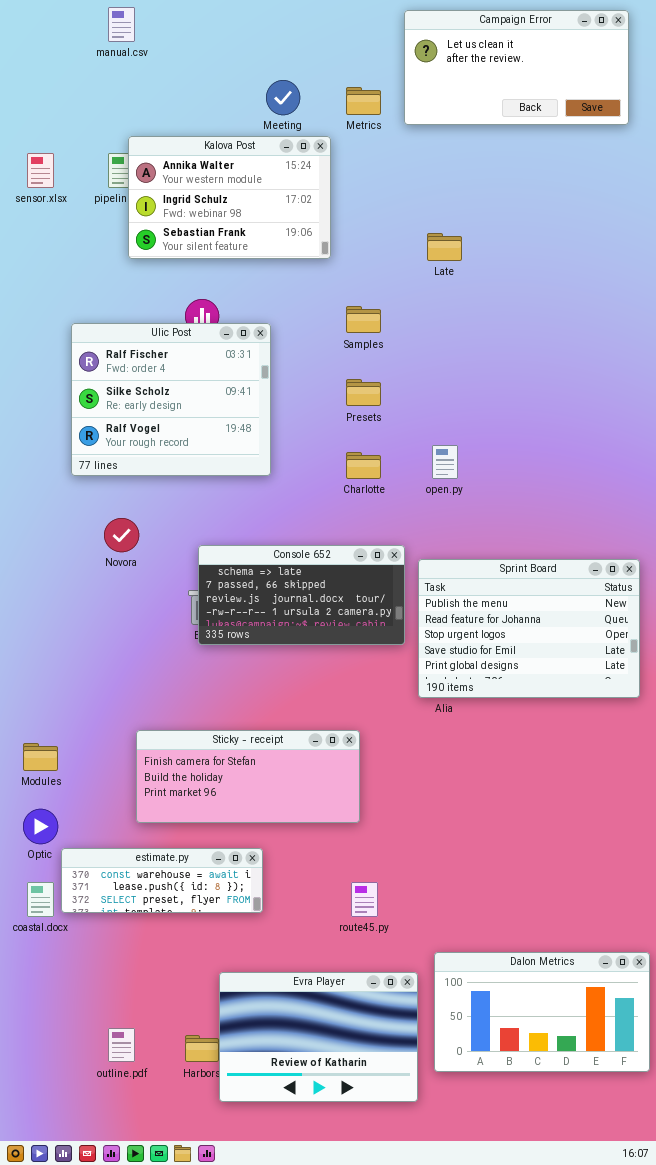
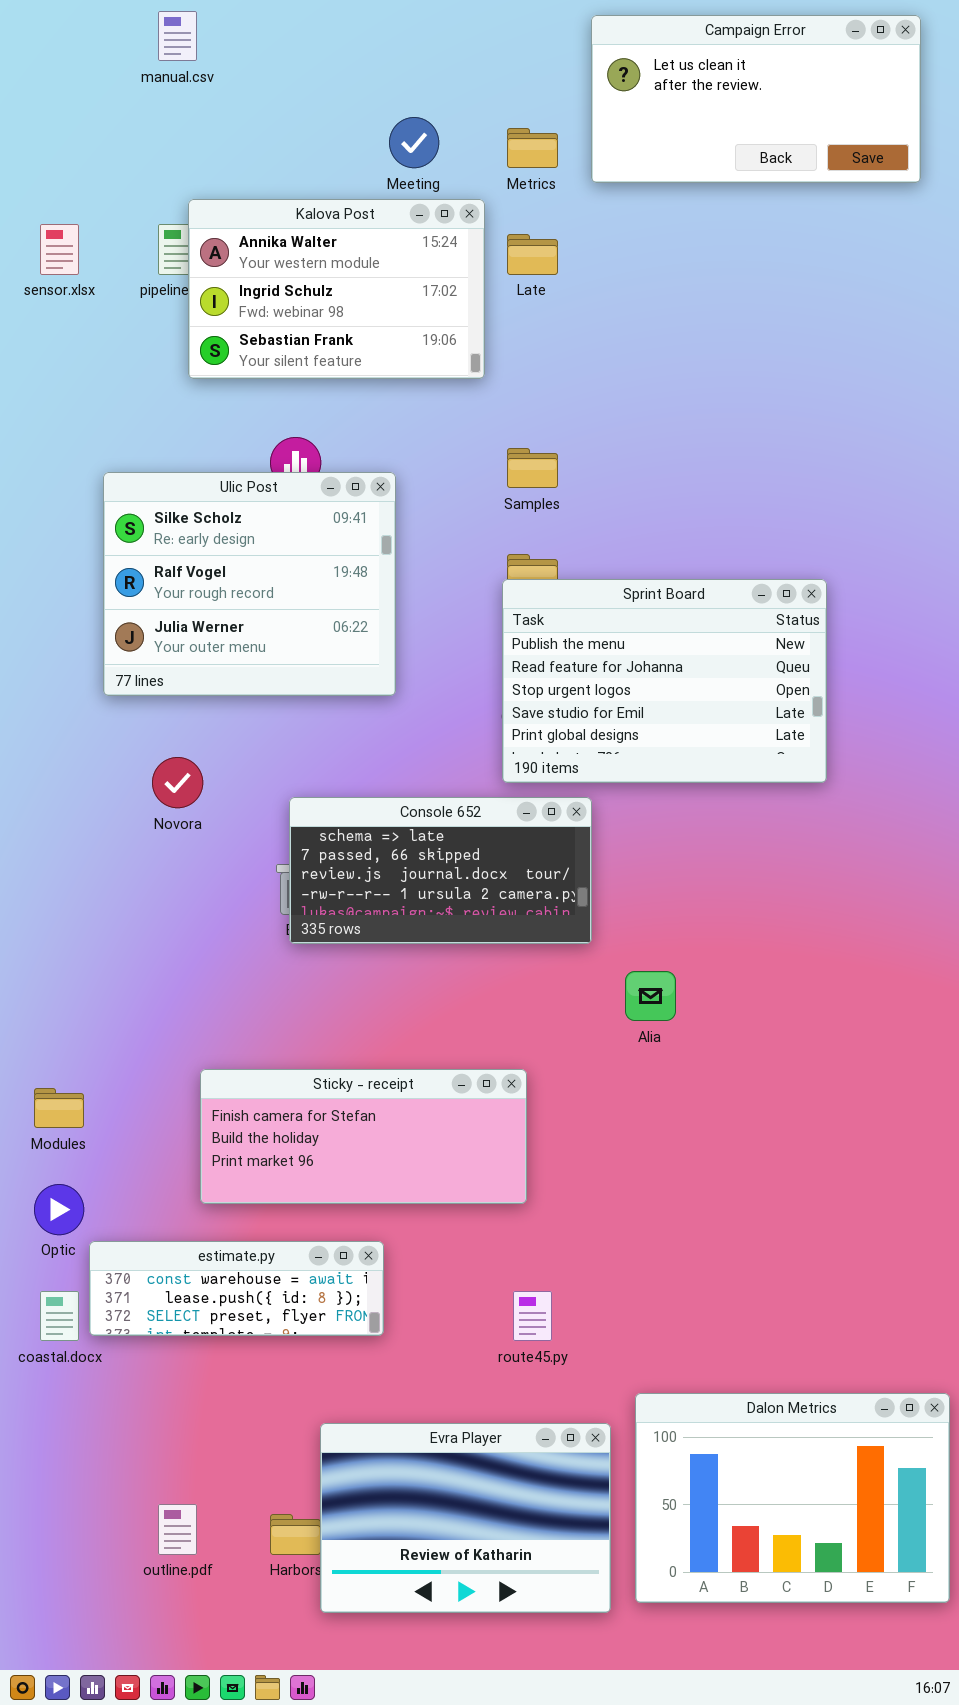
Late: [427,233,462,261] -> [507,234,558,275], moved
Ulic Post: [71,323,271,476] -> [103,472,396,696], scrolled down 1 row
Sprint Board: [418,559,640,698] -> [502,579,827,783], moved
Dalon Metrics: [434,952,650,1072] -> [635,1393,950,1603], resized

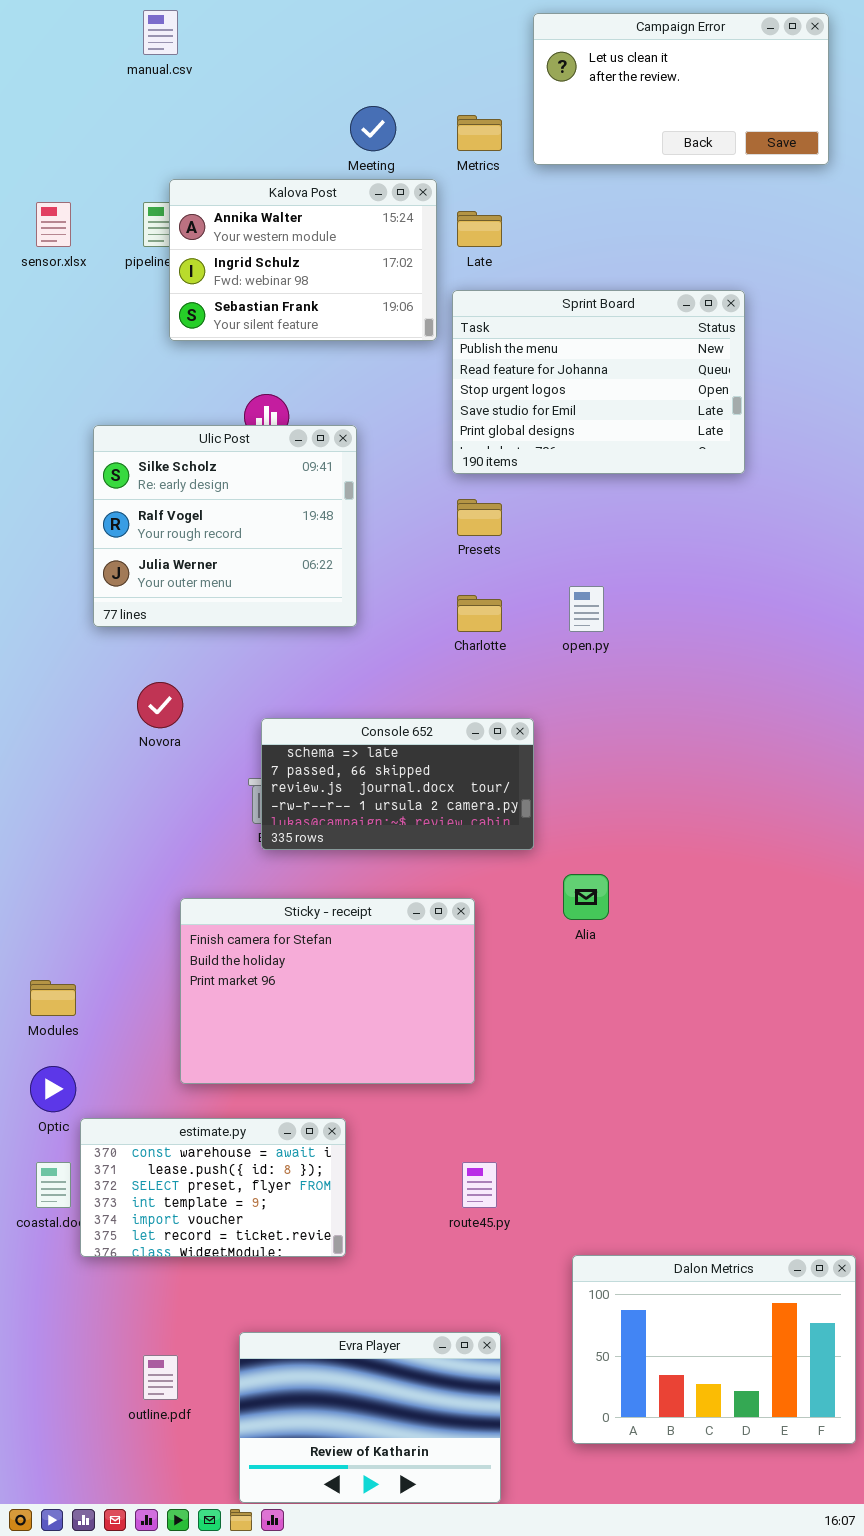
Sprint Board: [502,579,827,783] -> [452,290,745,474], moved
Sticky - receipt: [200,1069,527,1204] -> [180,898,475,1084], resized
estimate.py: [89,1241,384,1336] -> [80,1118,346,1257], resized
Evra Player: [320,1423,611,1613] -> [239,1332,501,1503], moved

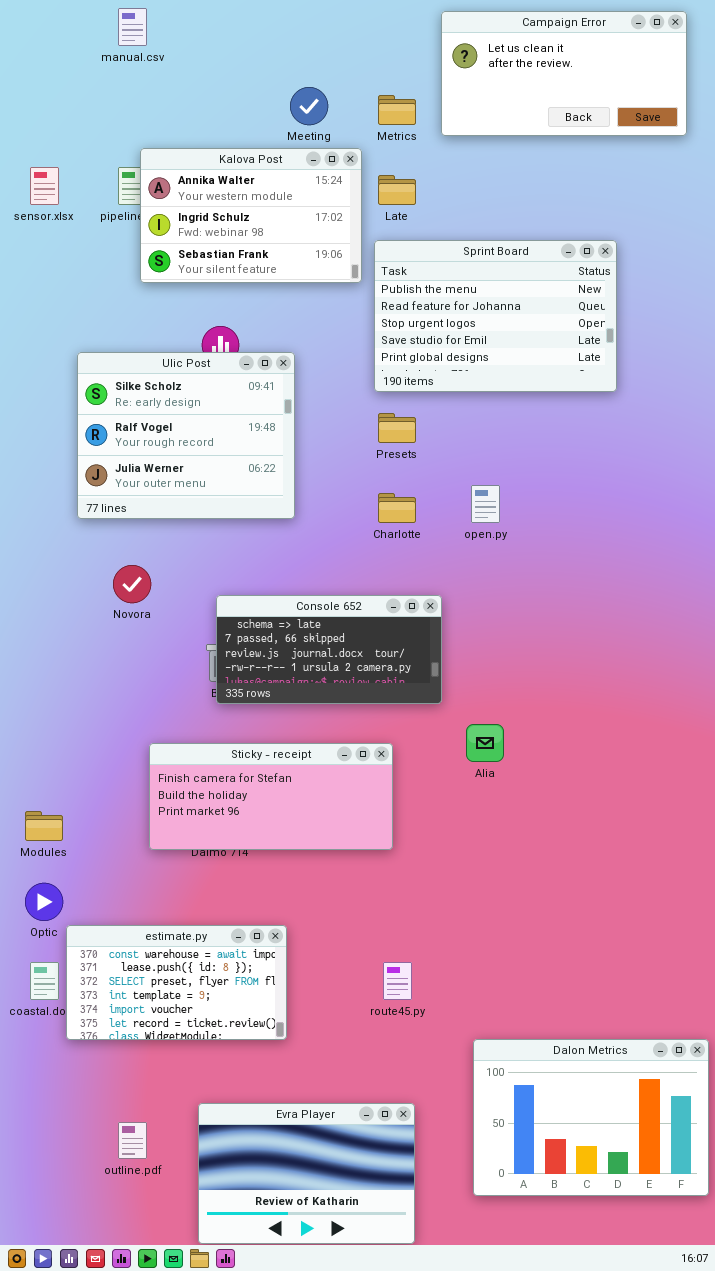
Sticky - receipt: [180,898,475,1084] -> [149,743,393,850], resized

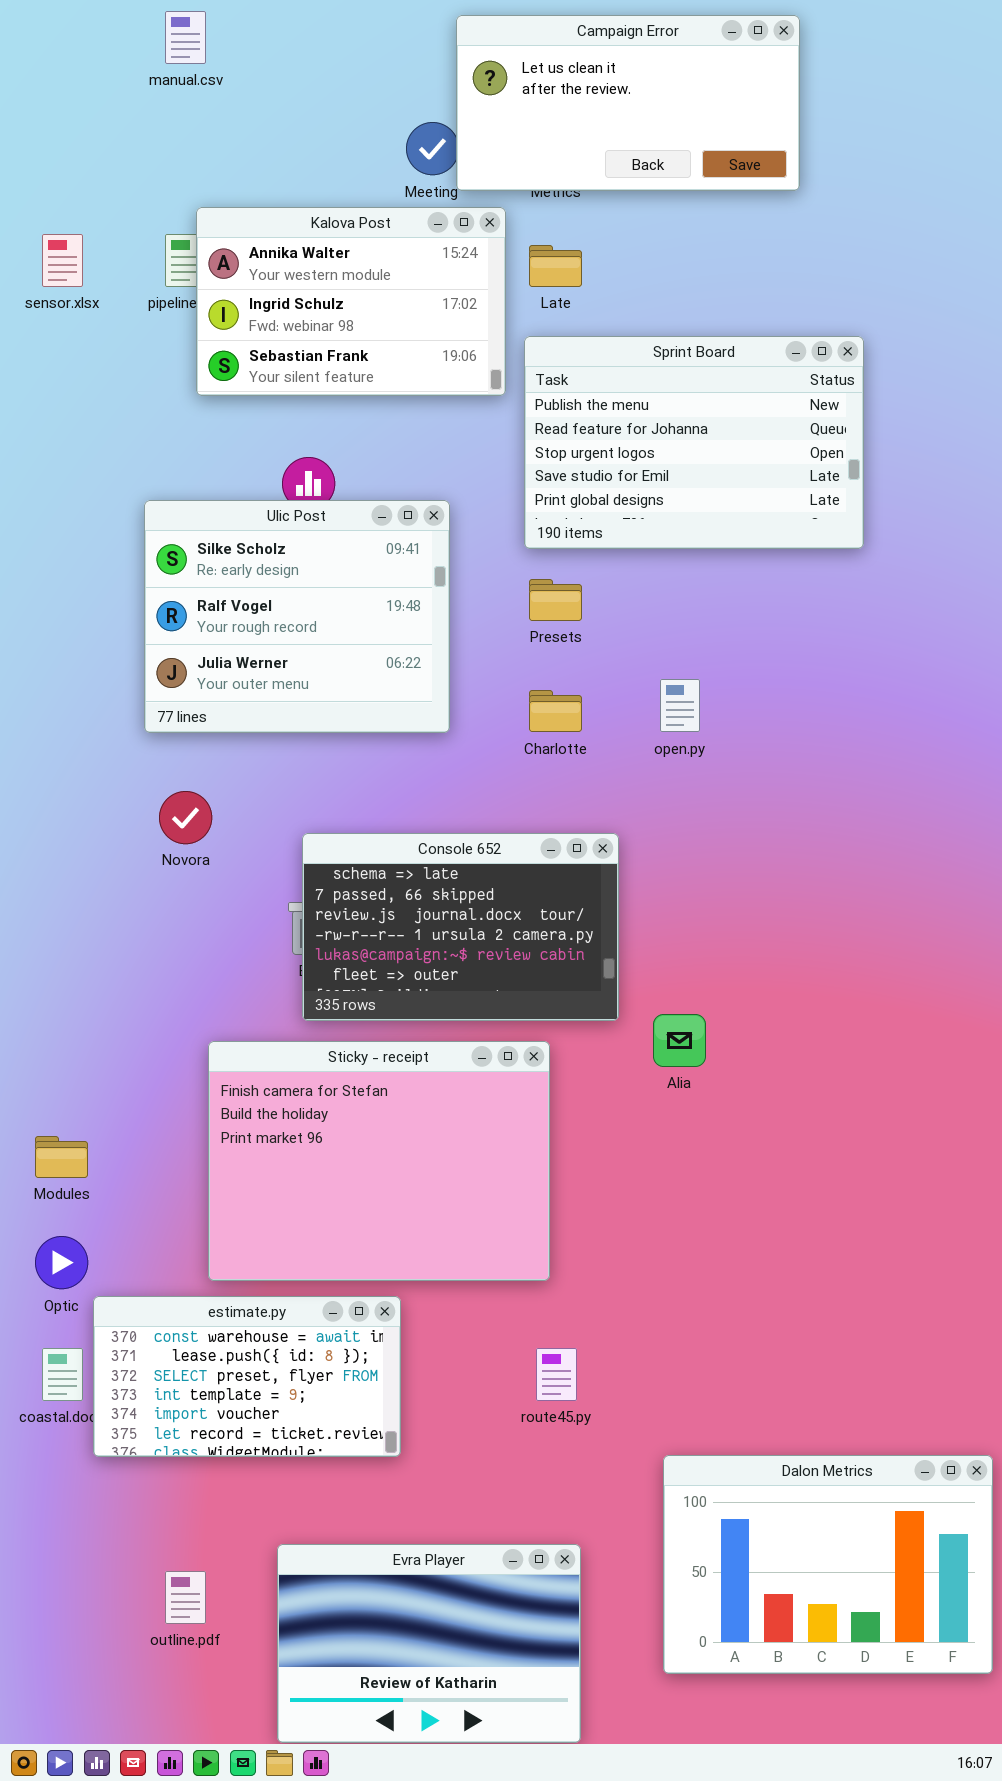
Campaign Error: [441,11,687,136] -> [456,15,800,191], moved
Ulic Post: [77,352,295,519] -> [144,500,450,733], moved
Console 652: [216,595,442,704] -> [302,833,619,1021], resized
Sticky - receipt: [149,743,393,850] -> [208,1041,550,1281], resized

